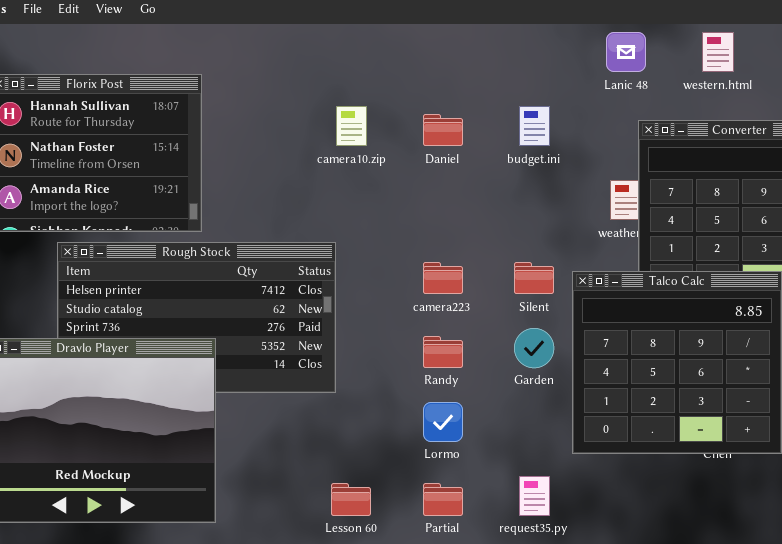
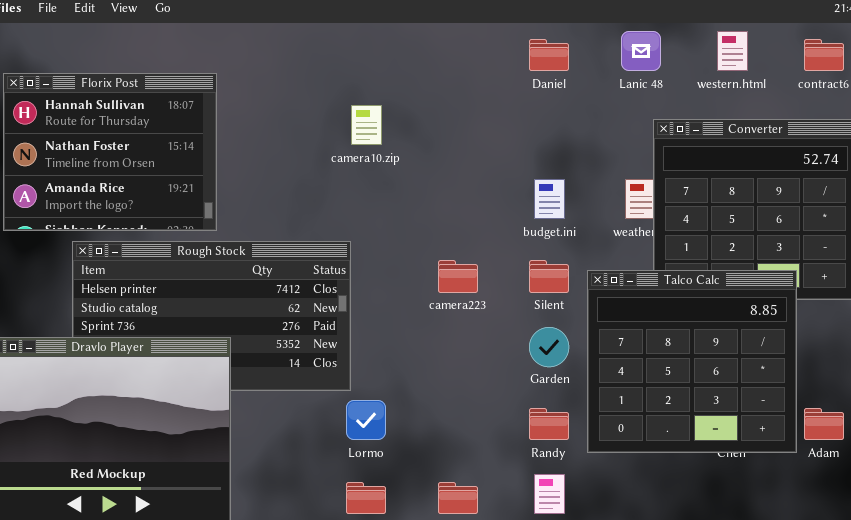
budget.ini: [519,106,550,146] -> [534,179,565,219], moved
Daniel: [423,114,463,146] -> [529,39,569,71], moved
Randy: [423,336,463,368] -> [529,408,569,440], moved
Lormo: [423,402,463,442] -> [346,400,386,440], moved

